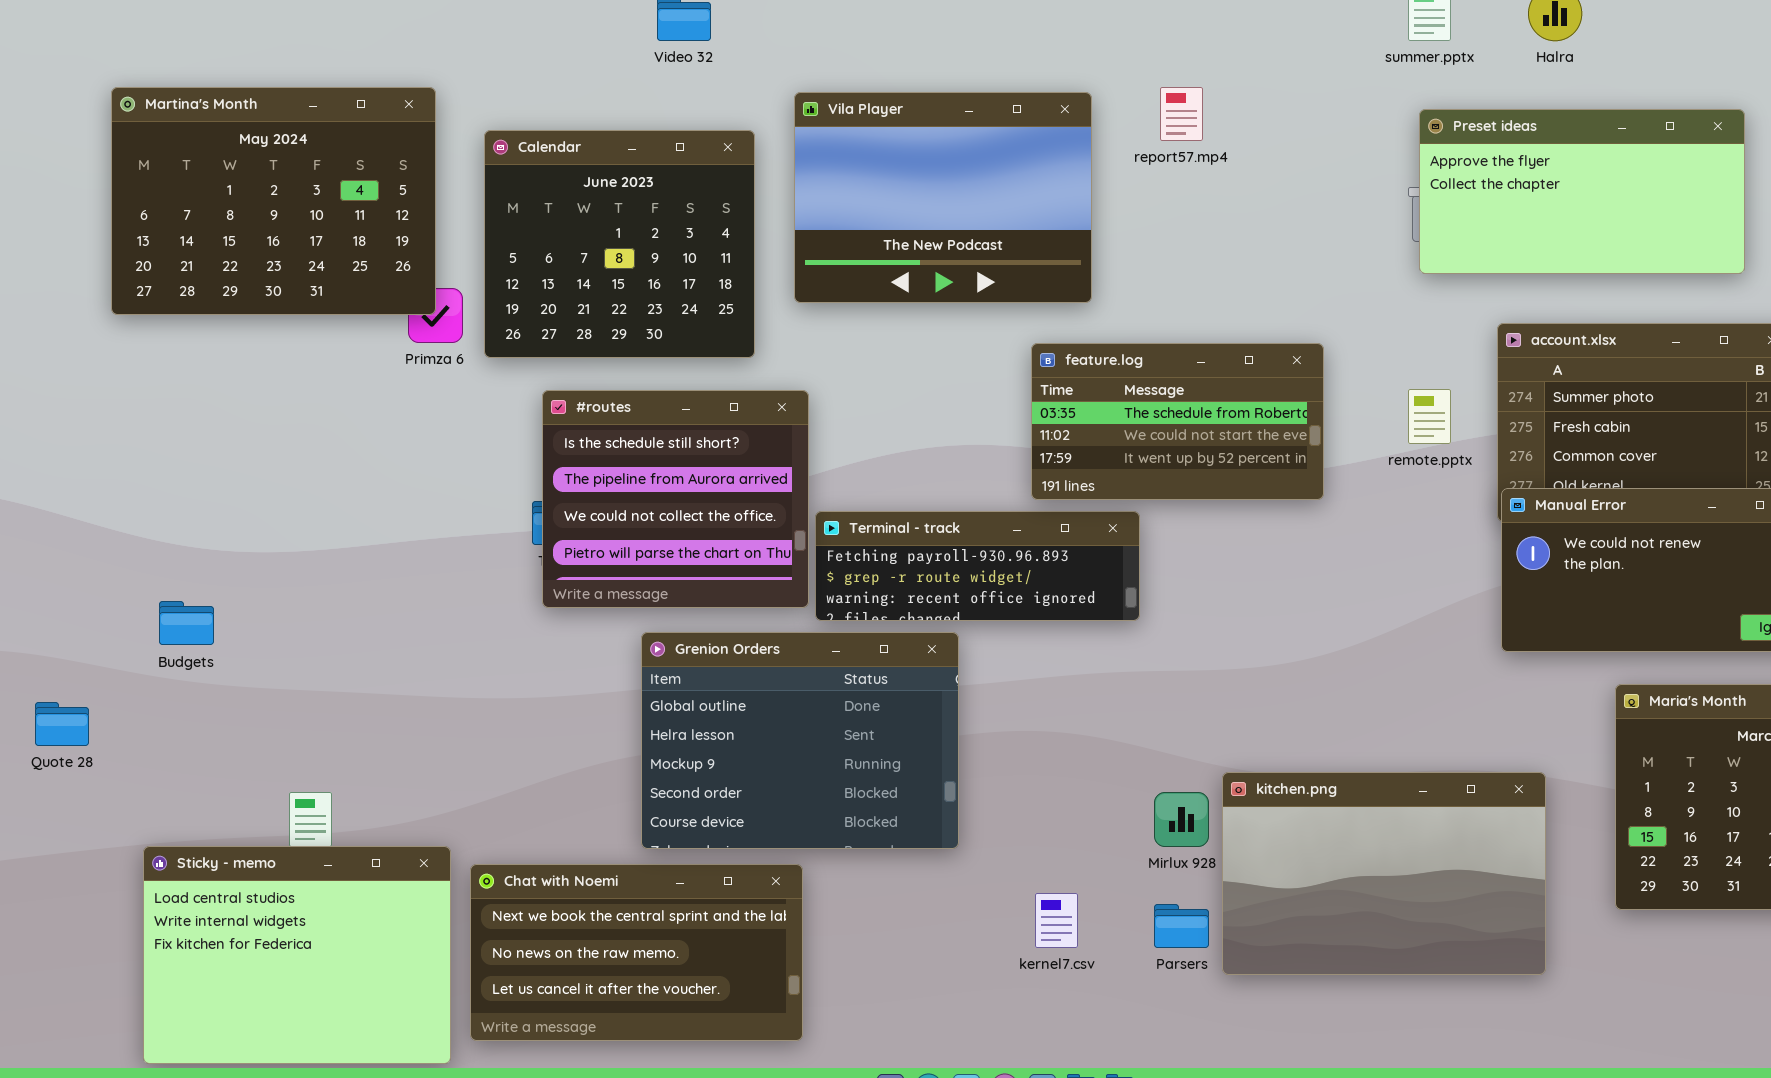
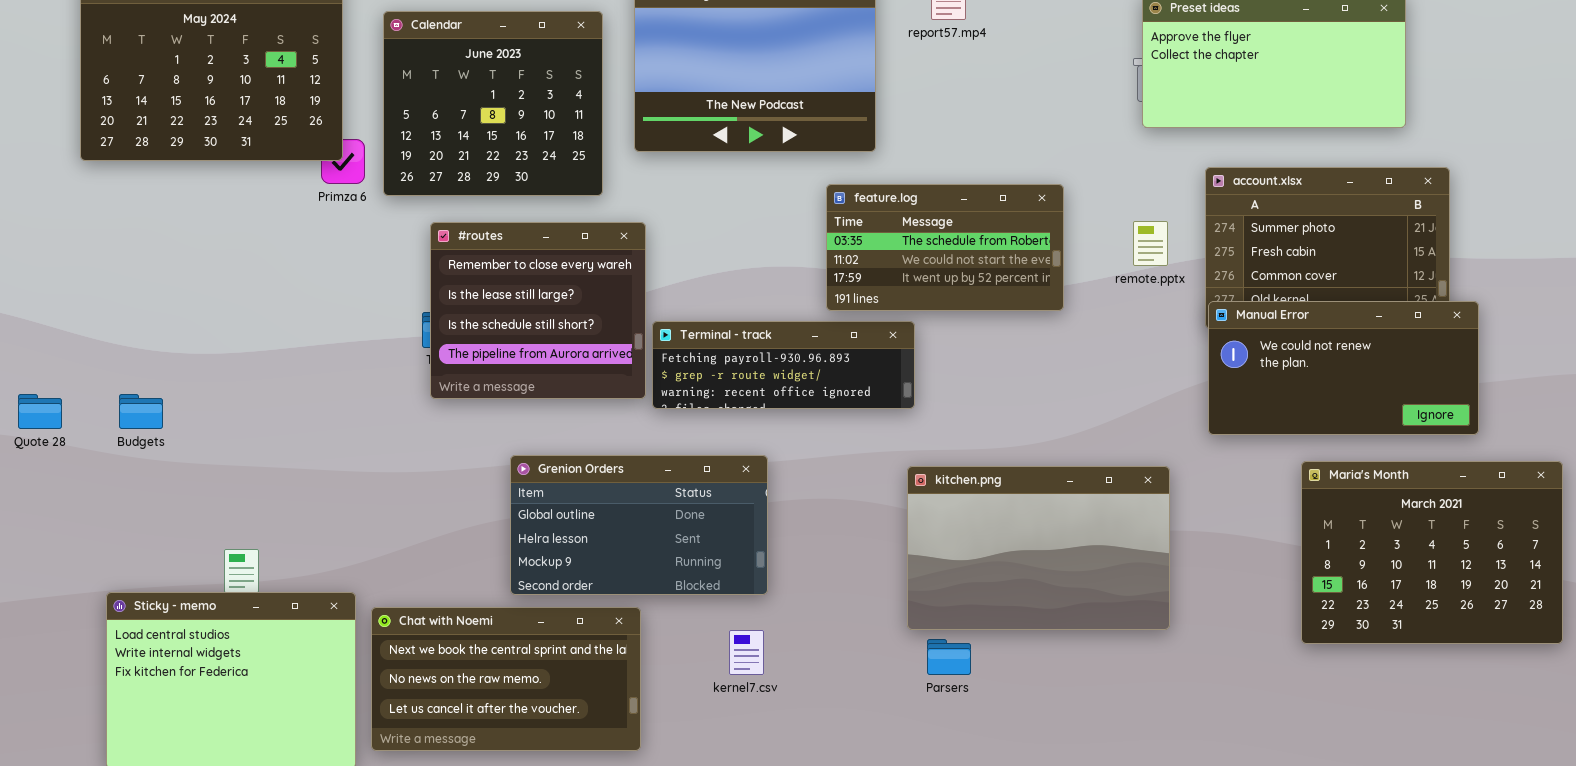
#routes: [542,390,809,608] -> [430,222,646,399], scrolled up 2 rows
Grenion Orders: [641,632,959,849] -> [510,455,768,595], resized
Quote 28: [35,702,89,746] -> [18,394,62,429], moved
kitchen.png: [1222,772,1546,975] -> [907,466,1170,630], moved
kernel7.csv: [1035,893,1078,948] -> [729,630,764,675], moved

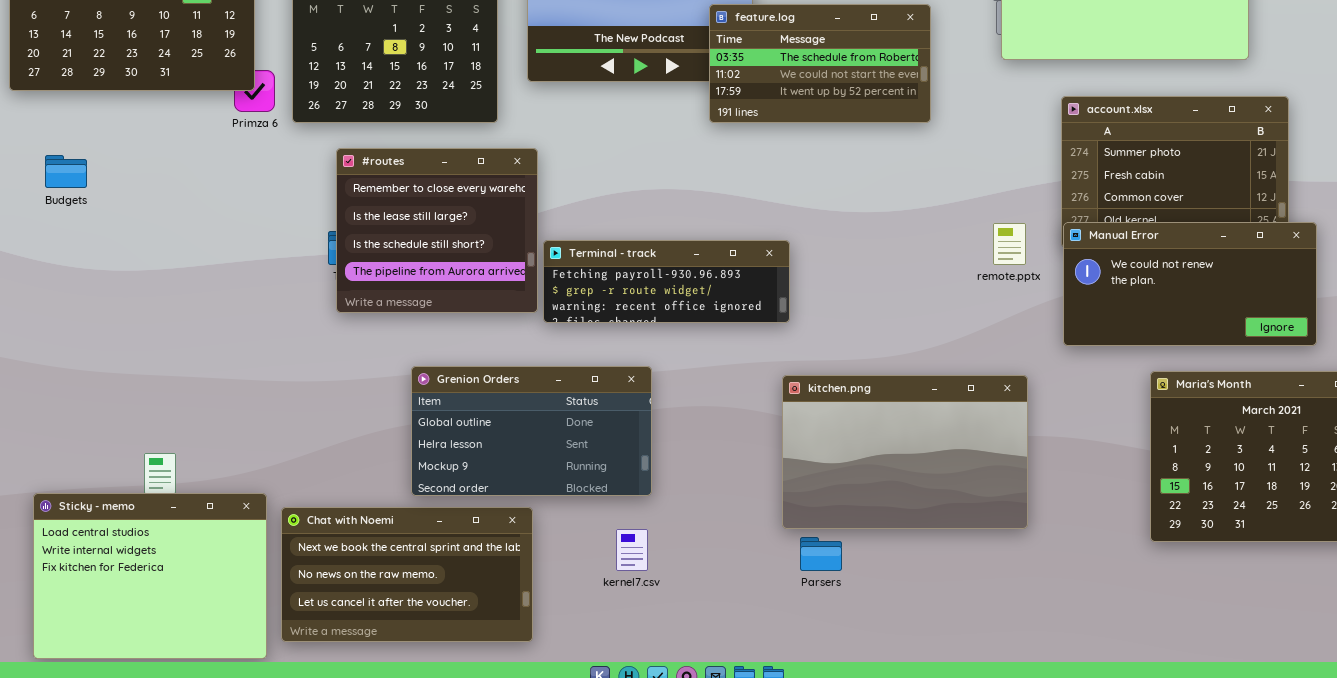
feature.log: [826,184,1064,311] -> [709,4,931,123], moved
remote.pptx: [1133,221,1168,266] -> [993,223,1026,265], moved
Budgets: [119,394,163,429] -> [45,155,87,188], moved

